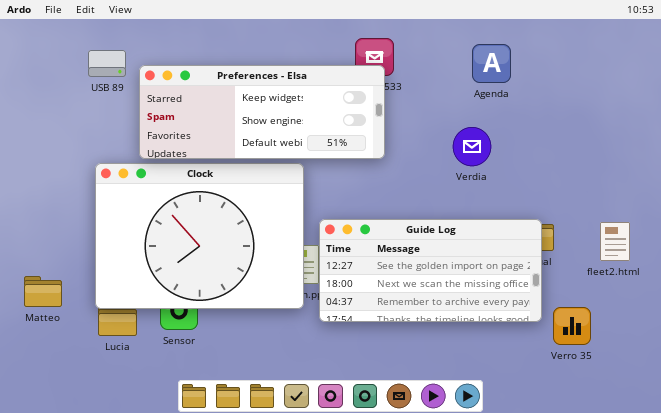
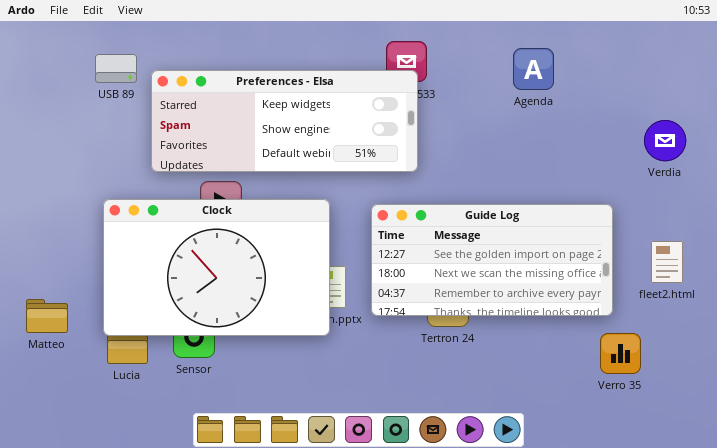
Verdia: [453,127,491,166] -> [644,120,686,161], moved
Clock: [95,163,304,309] -> [103,199,330,336], resized
Guide Log: [319,219,542,322] -> [371,204,613,316], moved

